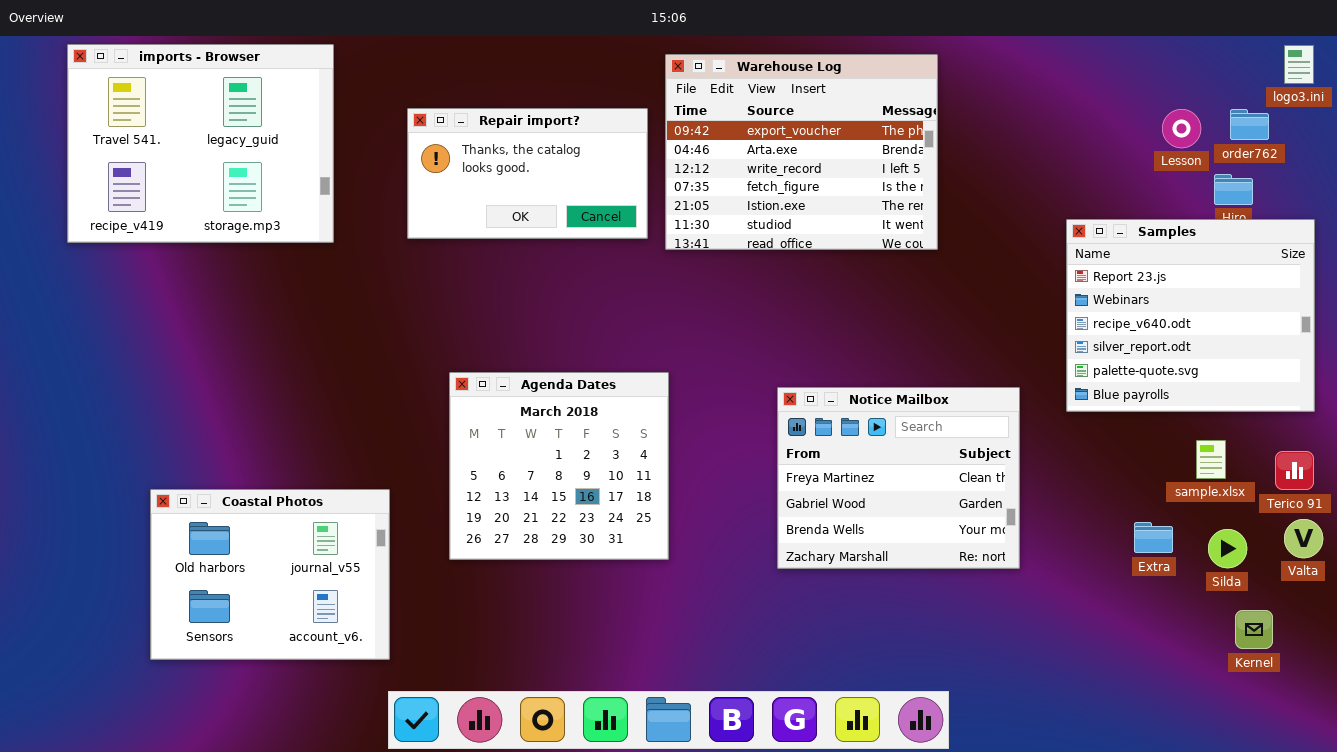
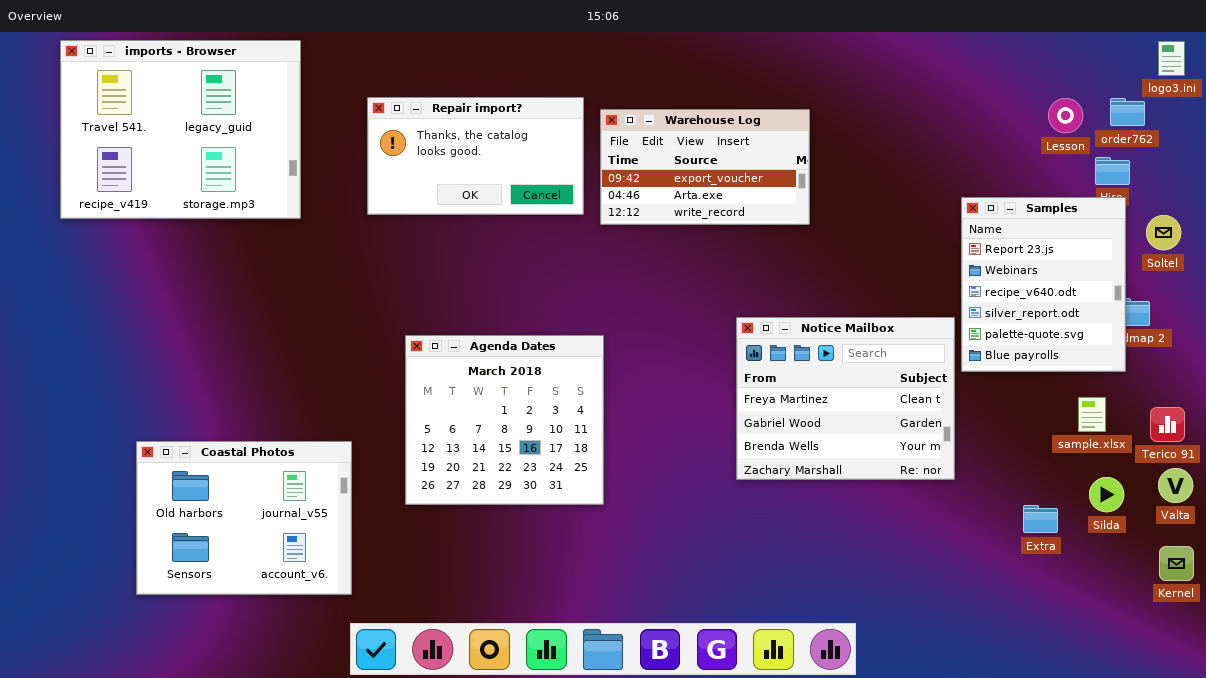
Warehouse Log: [665,54,938,250] -> [600,109,810,225], resized
Samples: [1066,219,1315,412] -> [961,197,1126,372], resized
Notice Mailbox: [777,387,1020,569] -> [736,317,955,480], moved
Extra: [1134,522,1173,553] -> [1023,505,1058,533], moved
Kernel: [1235,610,1273,649] -> [1159,546,1194,581], moved

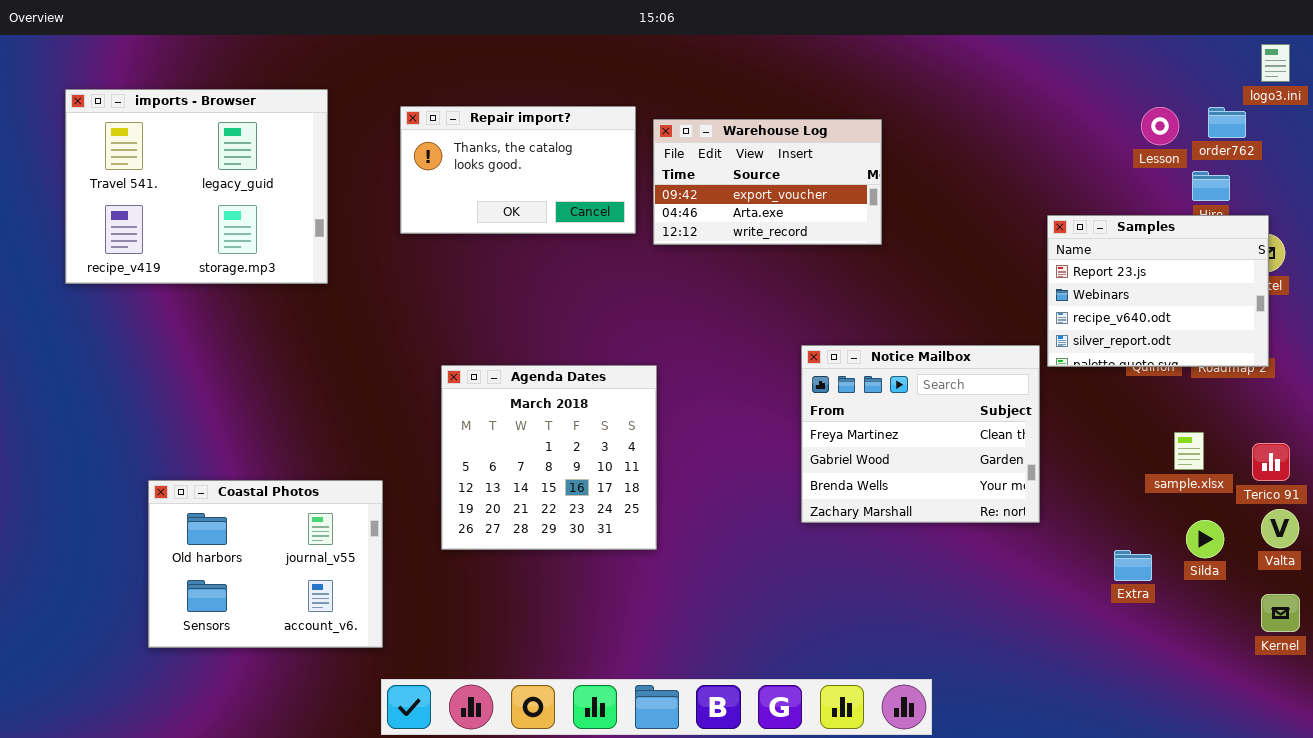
imports - Browser: [60,40,301,219] -> [65,89,328,284], moved
Samples: [961,197,1126,372] -> [1047,215,1269,367], resized

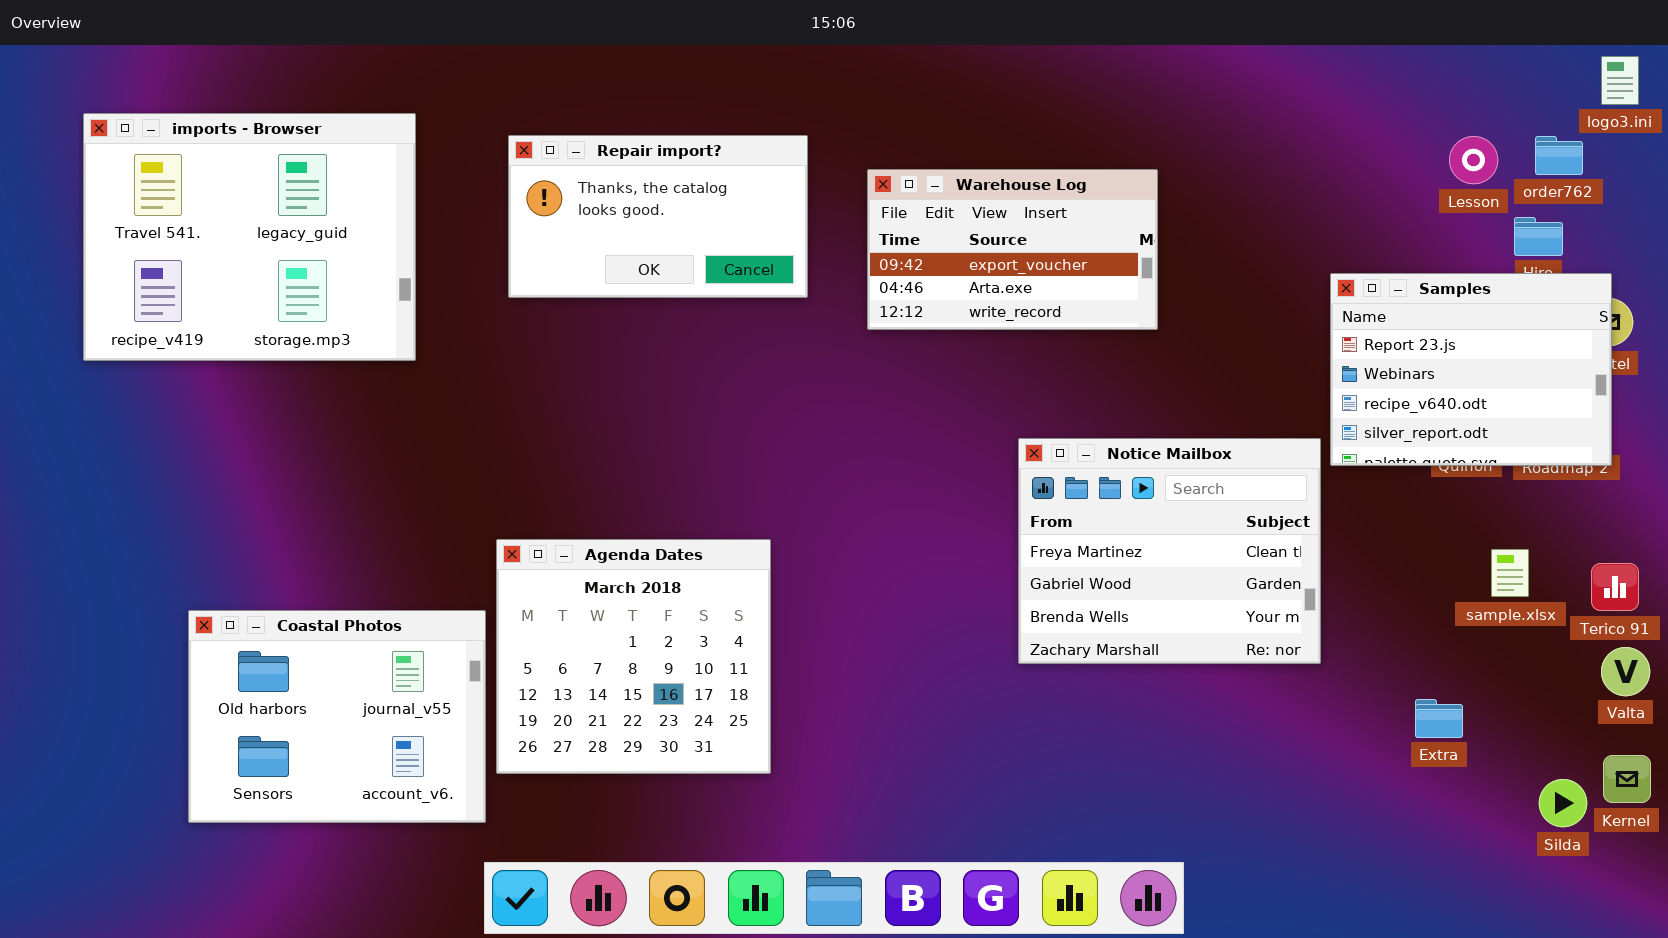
Warehouse Log: [653,119,882,245] -> [867,169,1158,330], moved
Agenda Dates: [441,365,657,550] -> [496,539,771,774], moved
Silda: [1186,520,1224,558] -> [1539,779,1587,827], moved

